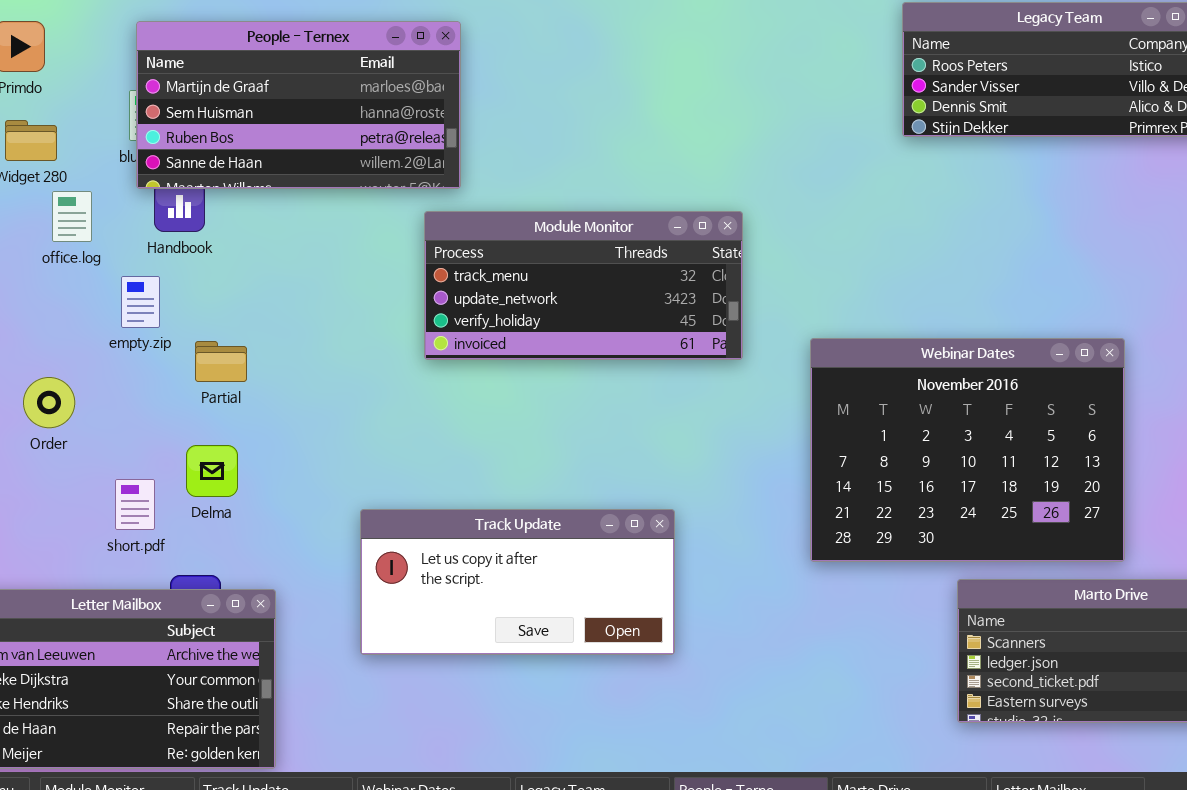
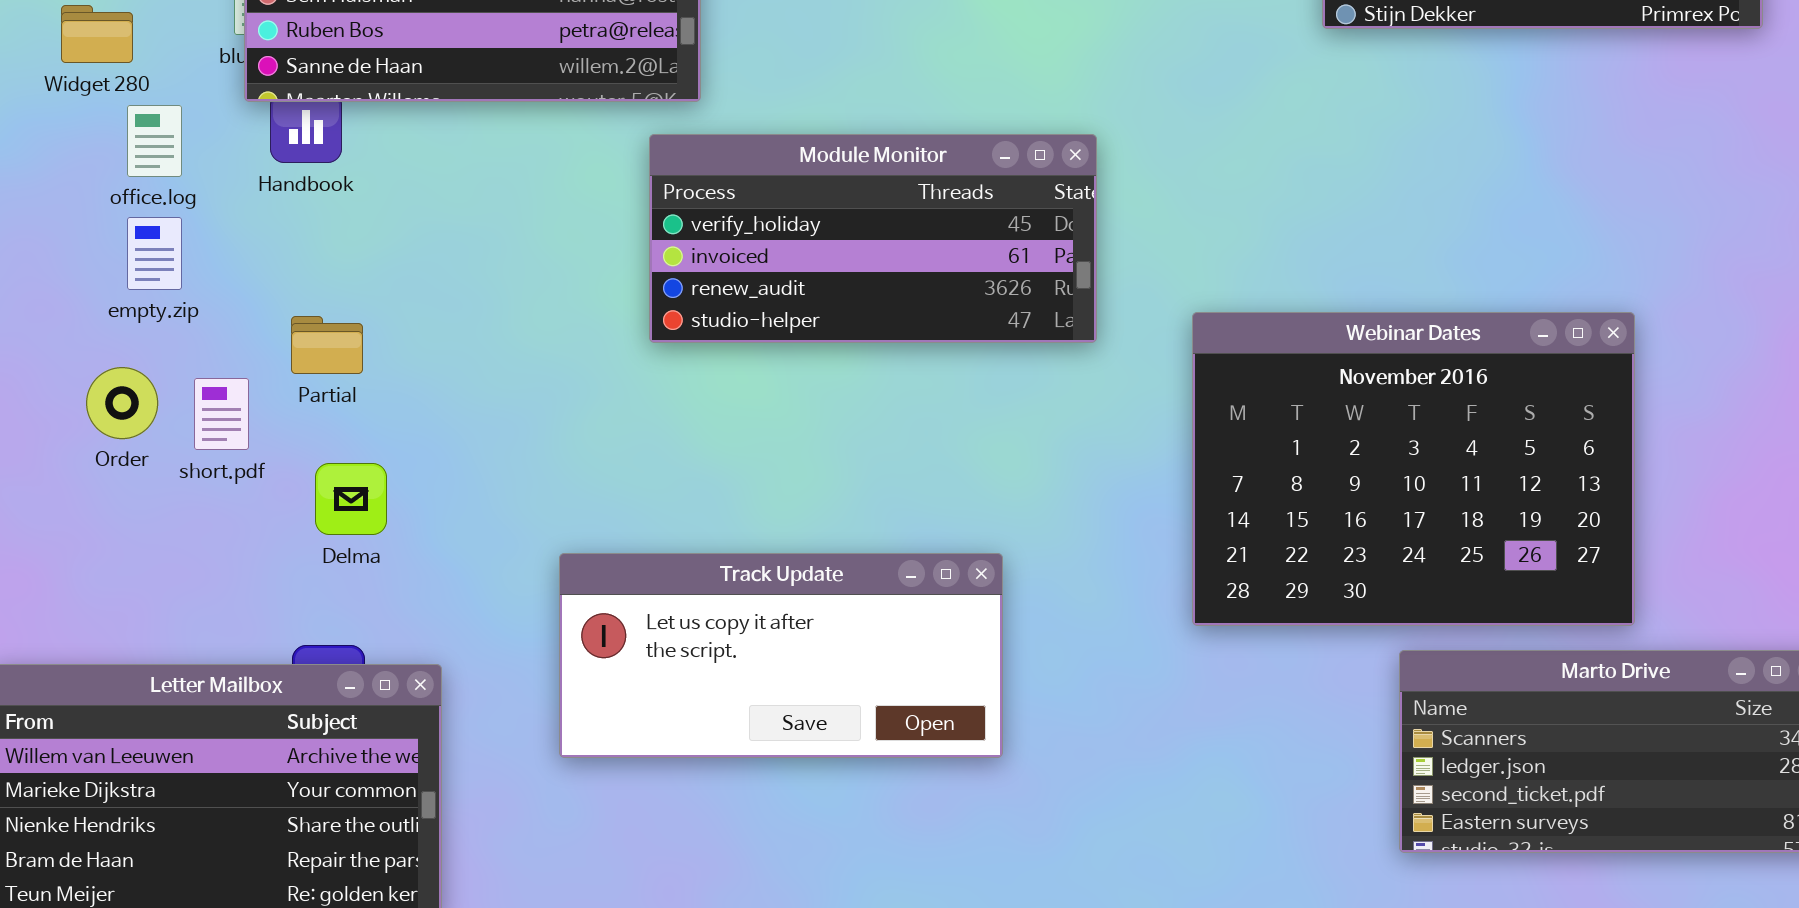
Module Monitor: [424,211,743,360] -> [649,134,1097,343], scrolled down 2 rows
empty.zip: [121,276,160,328] -> [127,217,182,290], moved
Partial: [195,341,247,382] -> [291,316,363,374], moved
short.pdf: [115,479,155,530] -> [194,378,249,450], moved

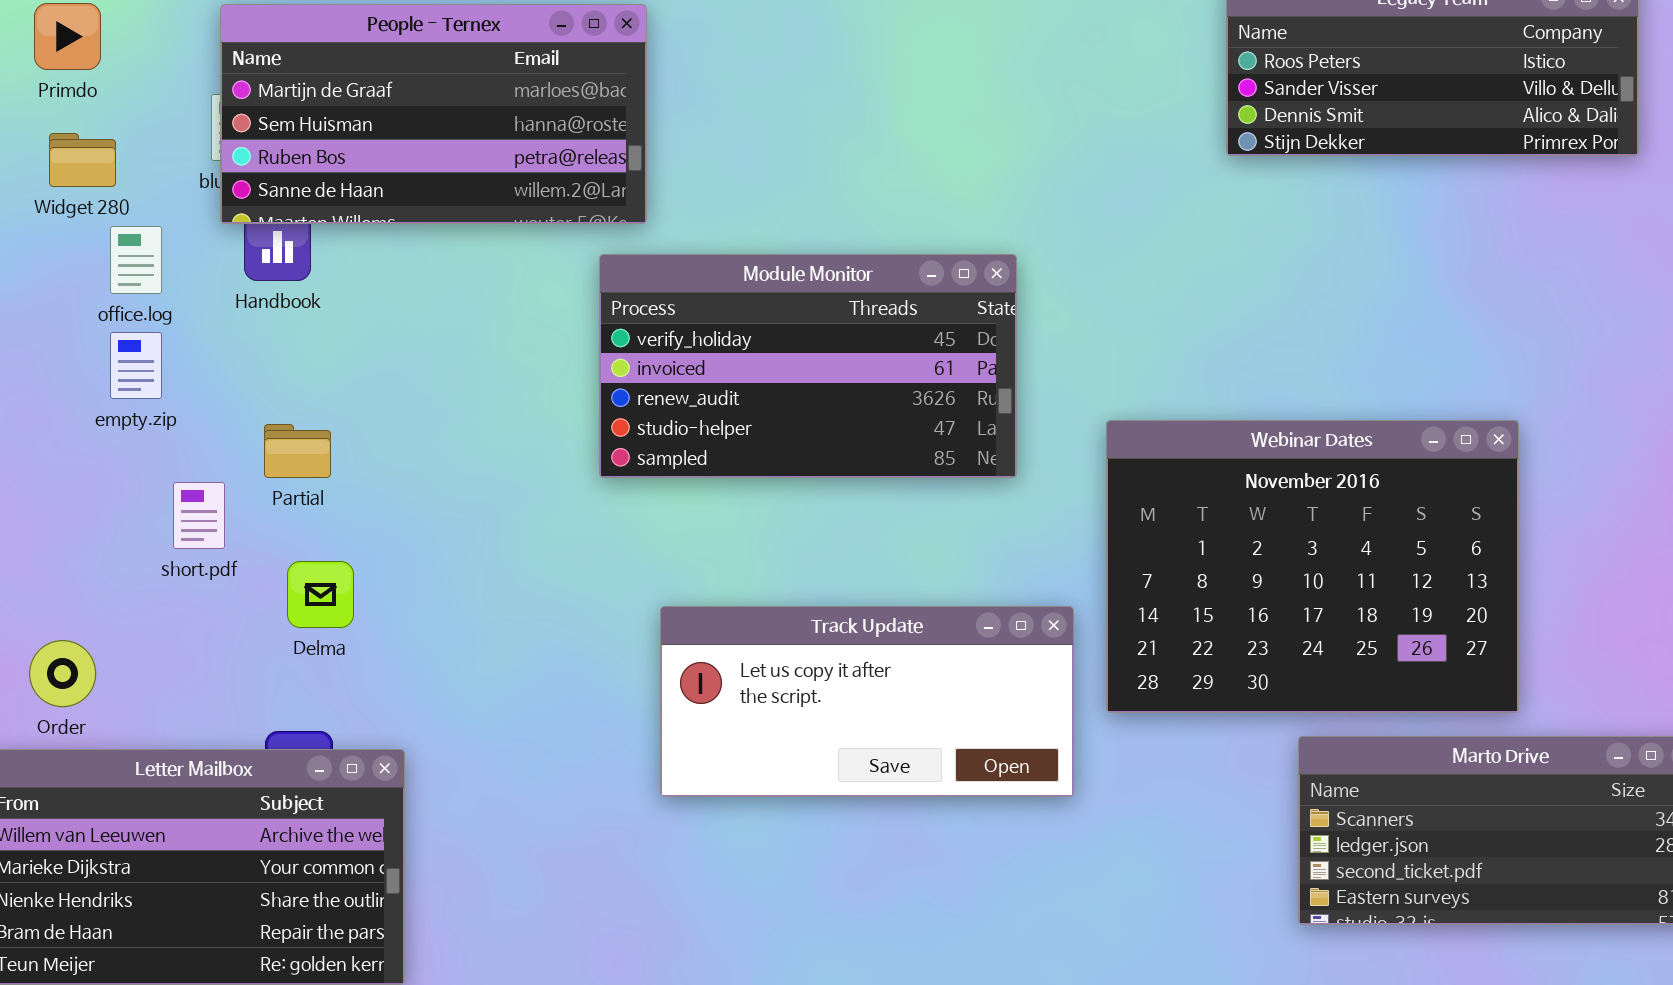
Module Monitor: [649,134,1097,343] -> [599,254,1017,478], resized
Order: [86,367,158,439] -> [29,640,96,707], moved
Track Update: [559,553,1003,758] -> [660,606,1074,797], moved

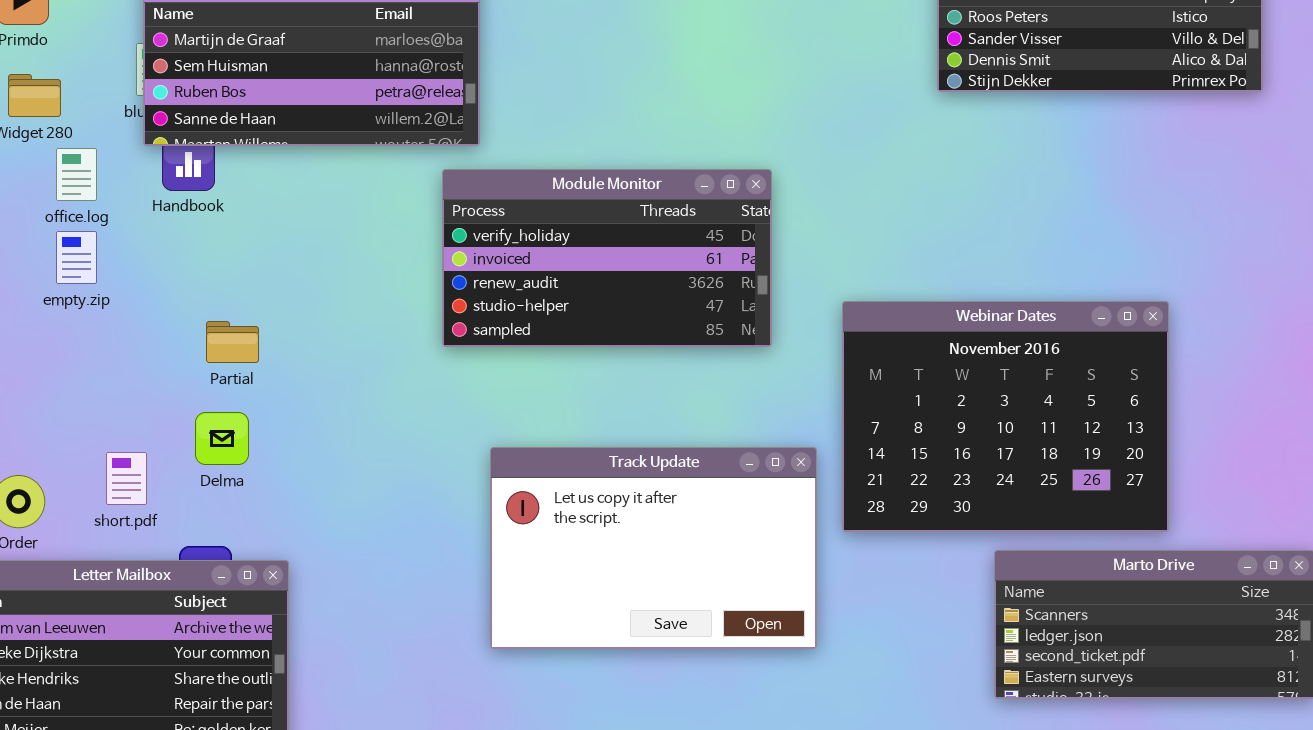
Partial: [264,424,331,478] -> [206,321,259,363], moved
short.pdf: [173,482,225,549] -> [106,452,147,505], moved
Track Update: [660,606,1074,797] -> [490,447,817,649], resized

